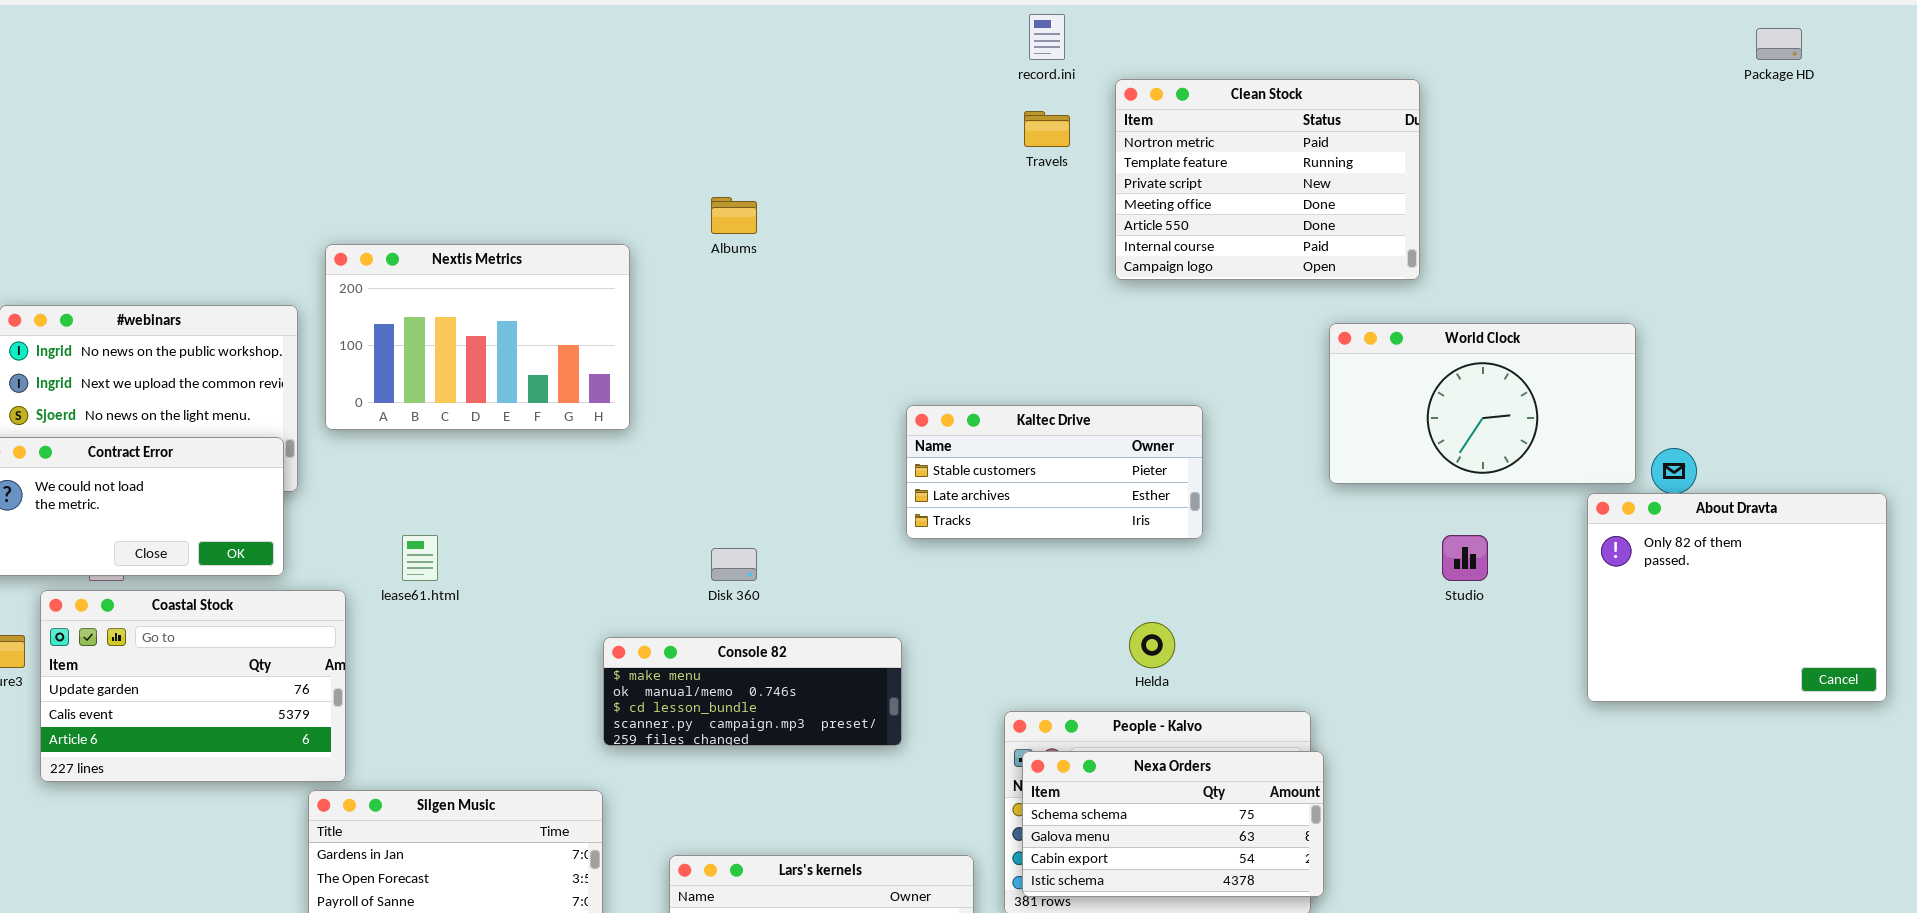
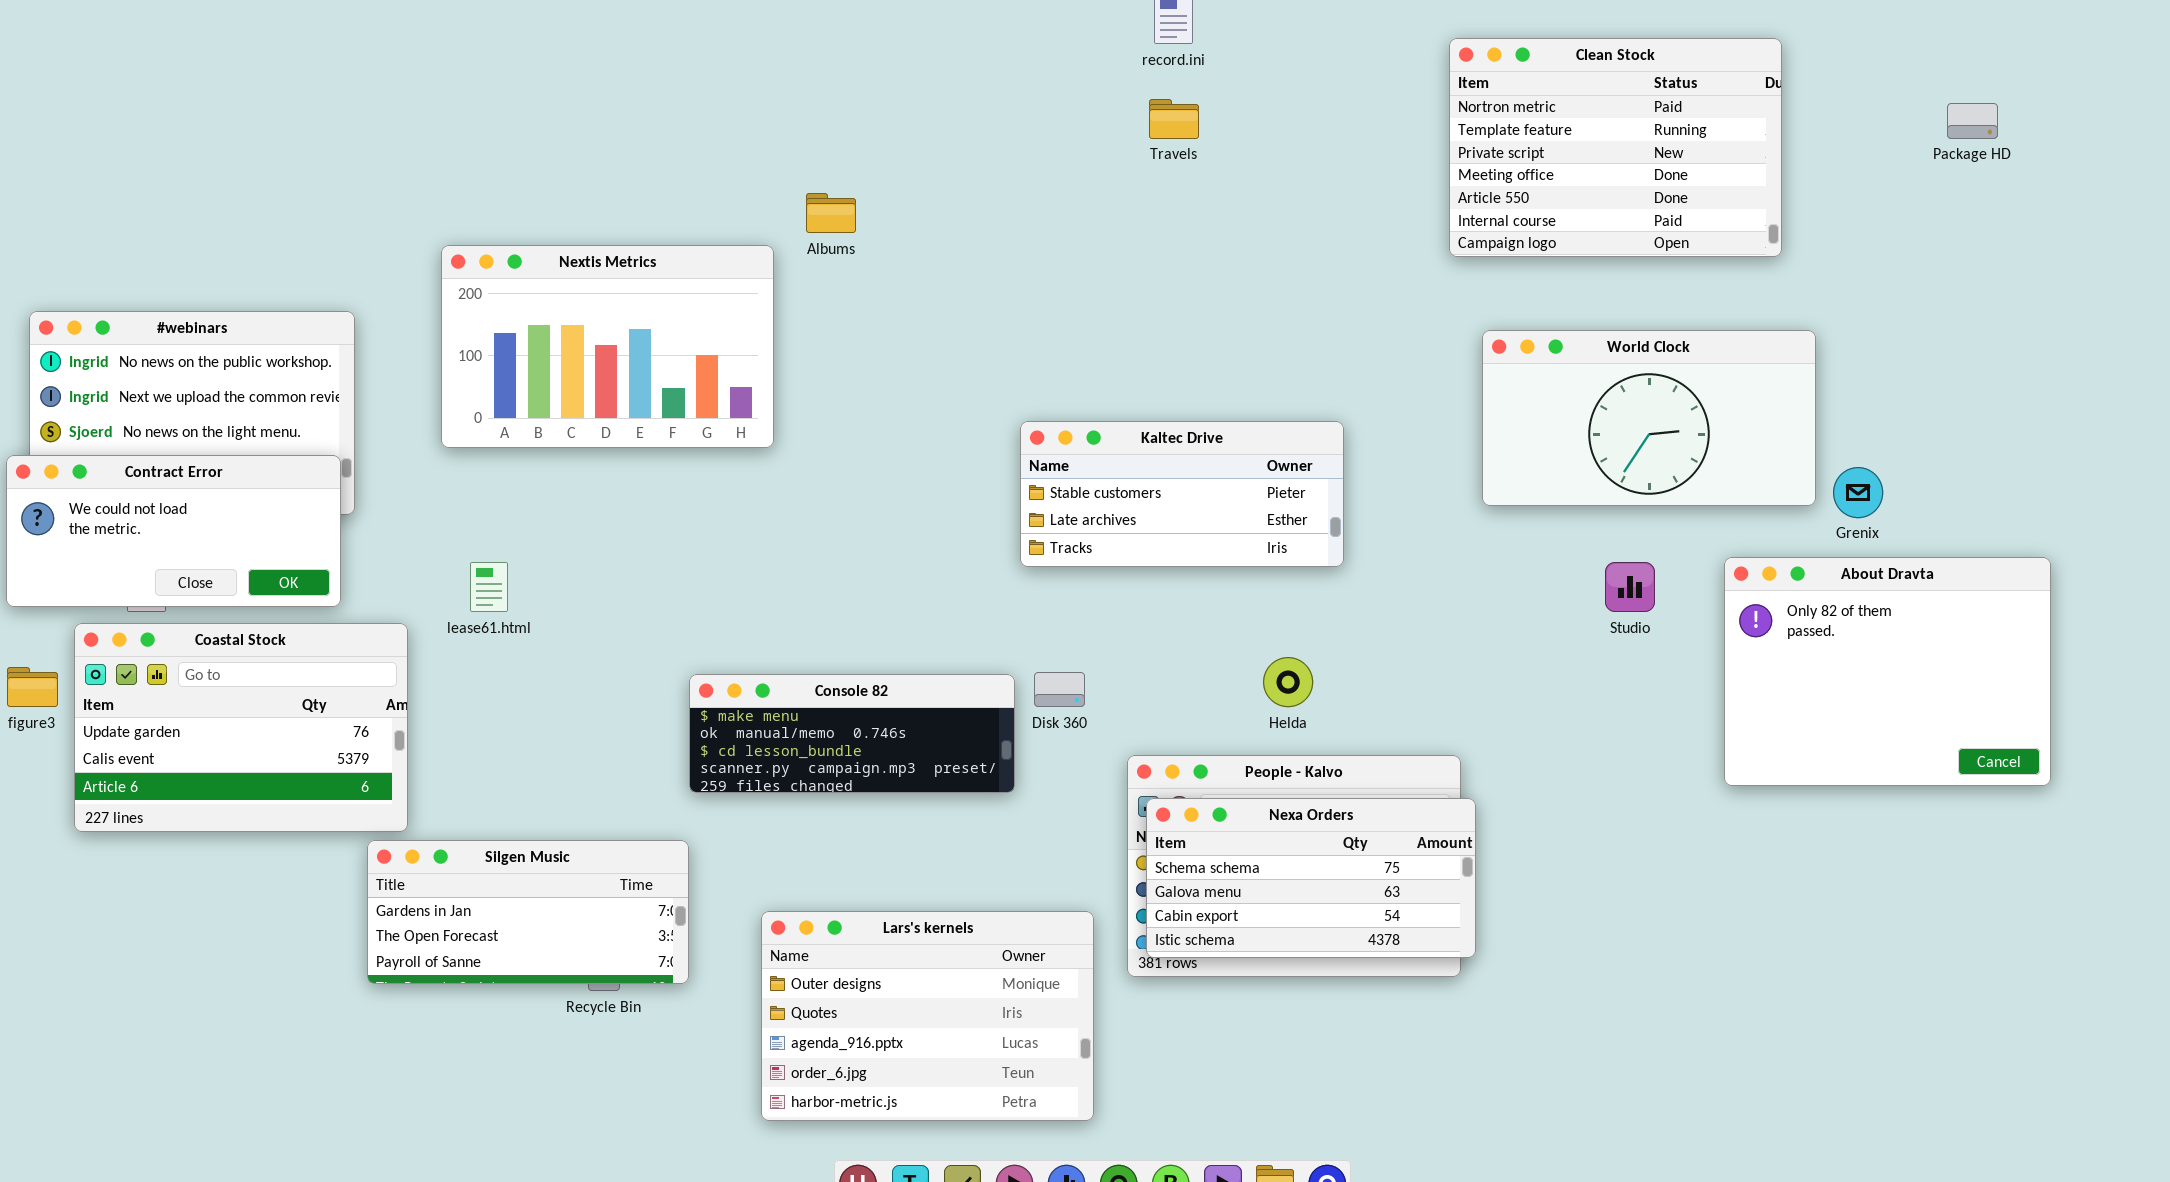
Package HD: [1756,28,1802,60] -> [1947,103,1998,139], moved
Clean Stock: [1115,79,1420,280] -> [1449,38,1782,257], moved
Nextis Metrics: [325,244,630,430] -> [441,245,774,448], moved
About Dravta: [1587,493,1887,702] -> [1724,557,2051,786], moved
Disk 360: [711,548,757,581] -> [1034,672,1085,707], moved

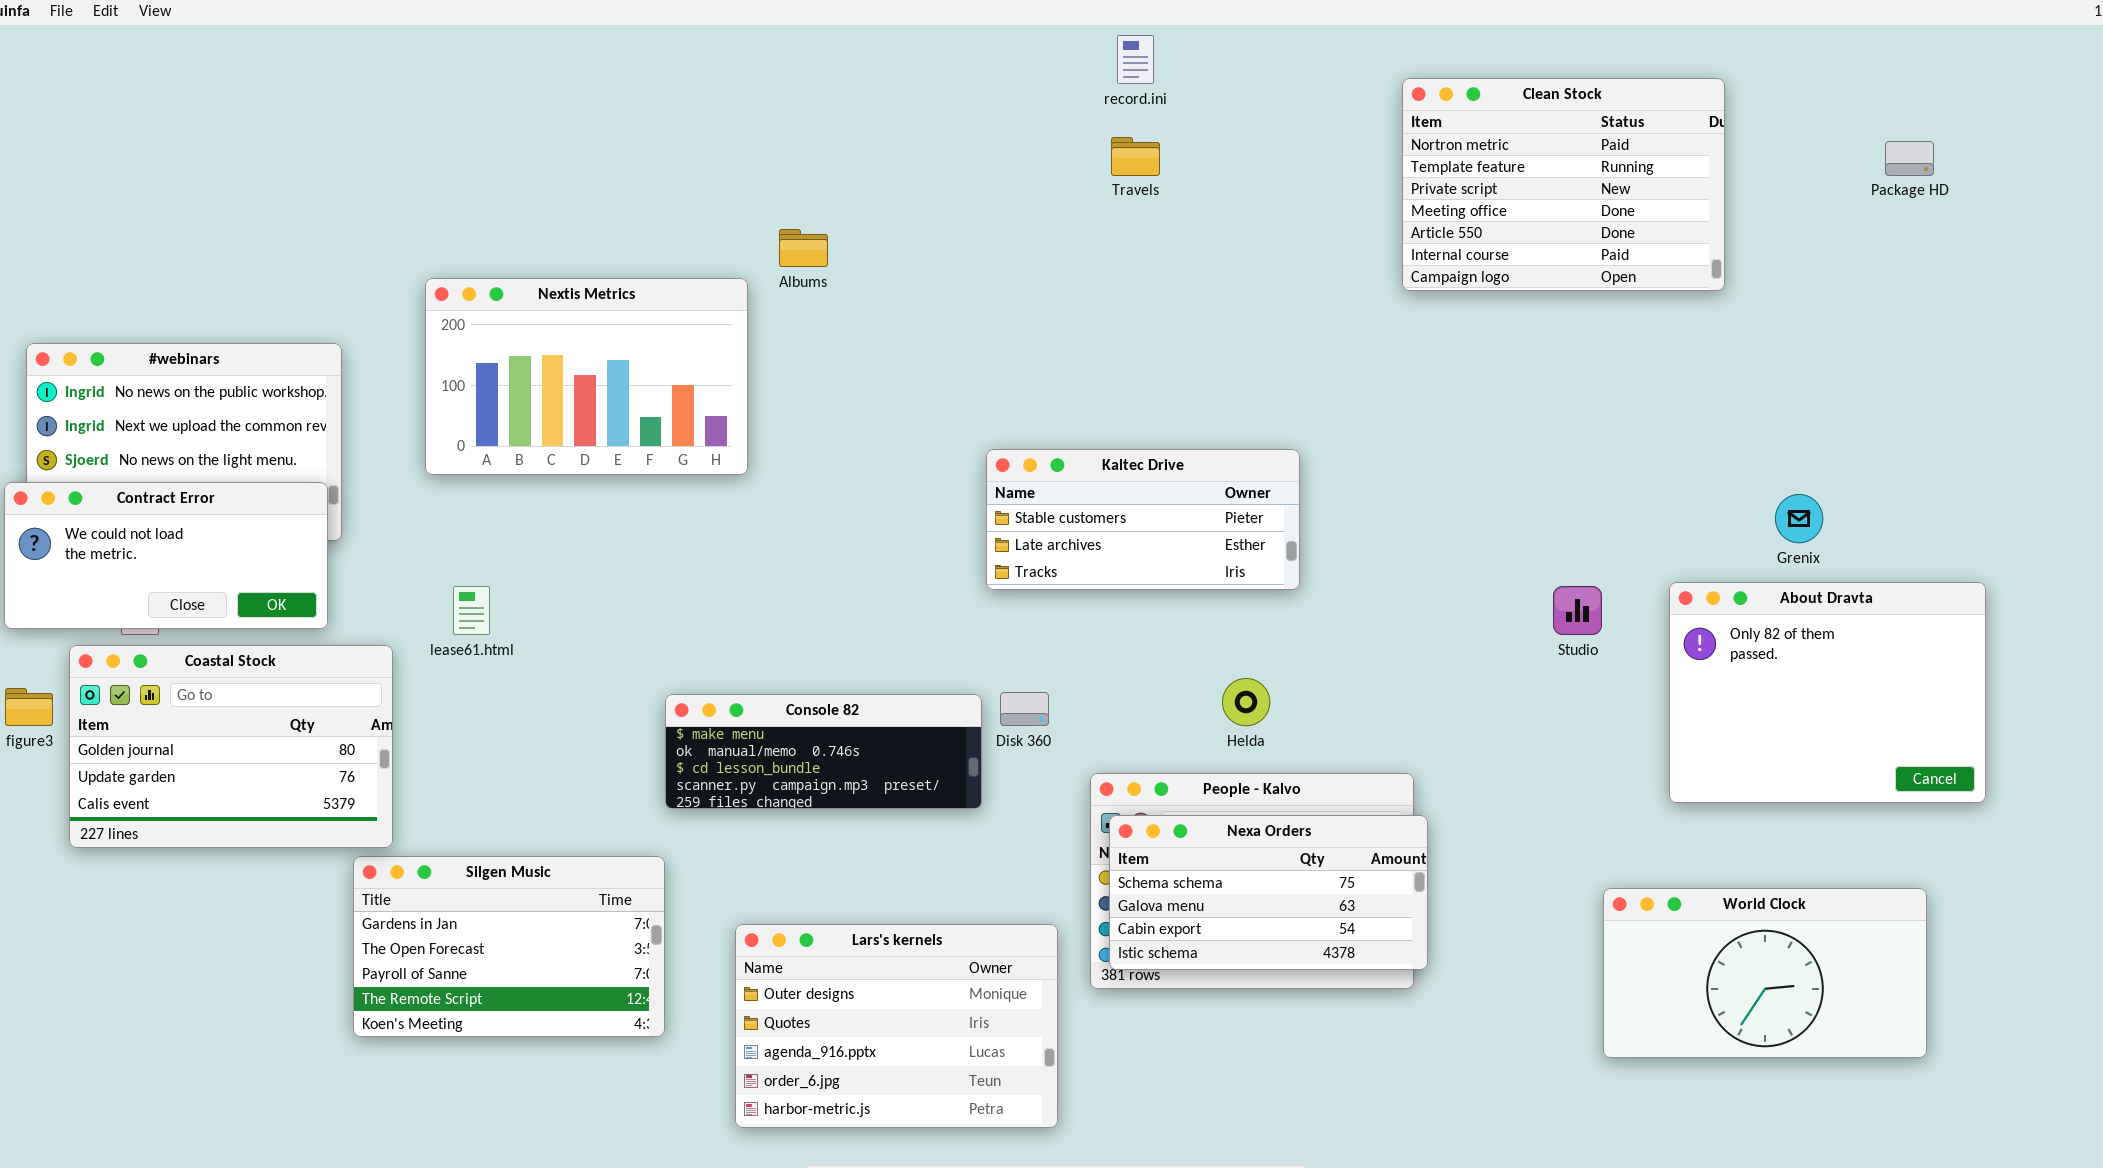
World Clock: [1482,330,1816,506] -> [1603,888,1927,1058], moved
Coastal Stock: [74,623,408,832] -> [69,645,393,848], scrolled up 1 row
Silgen Music: [367,840,689,984] -> [353,856,665,1037], resized

